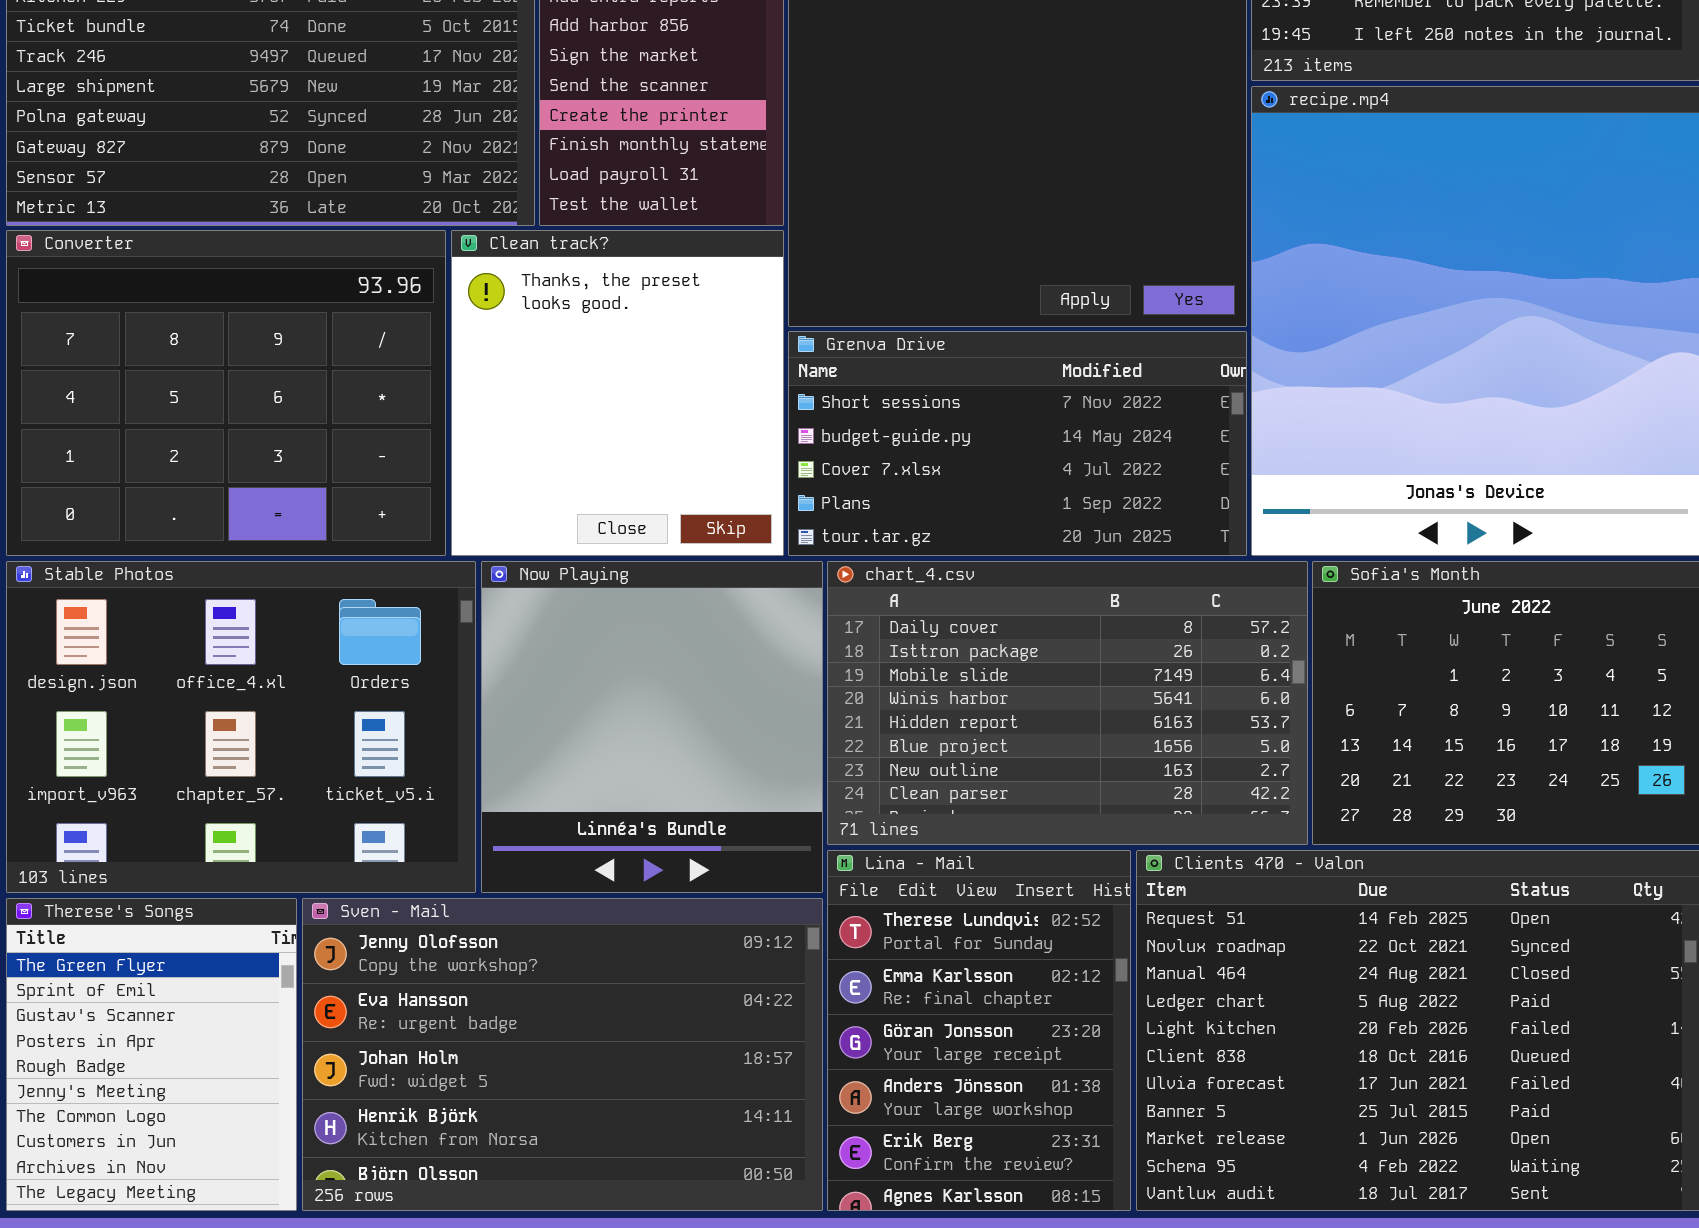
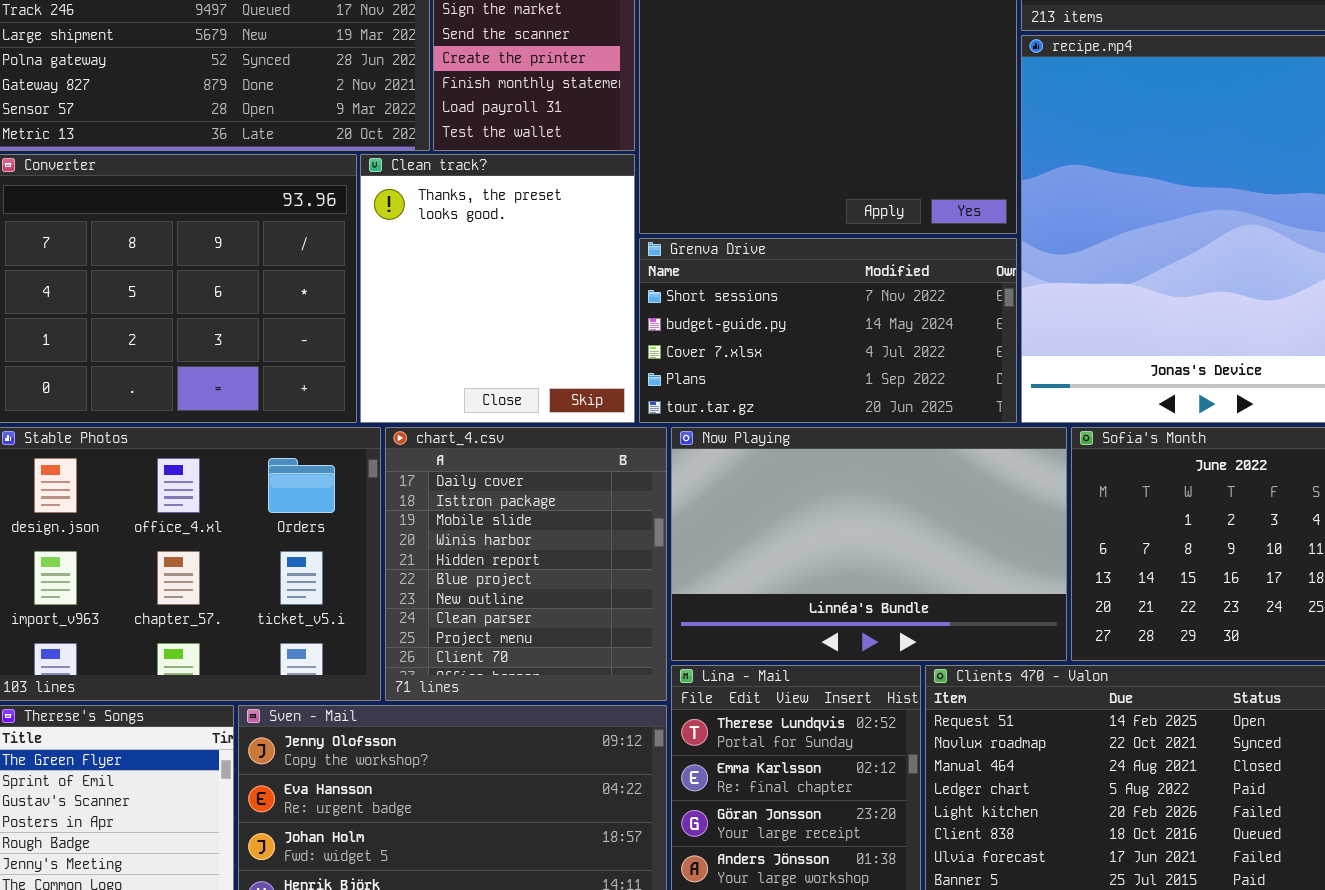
Now Playing: [481,561,823,893] -> [671,427,1067,661], moved, resized
chart_4.csv: [827,561,1308,845] -> [385,427,667,701], moved, resized

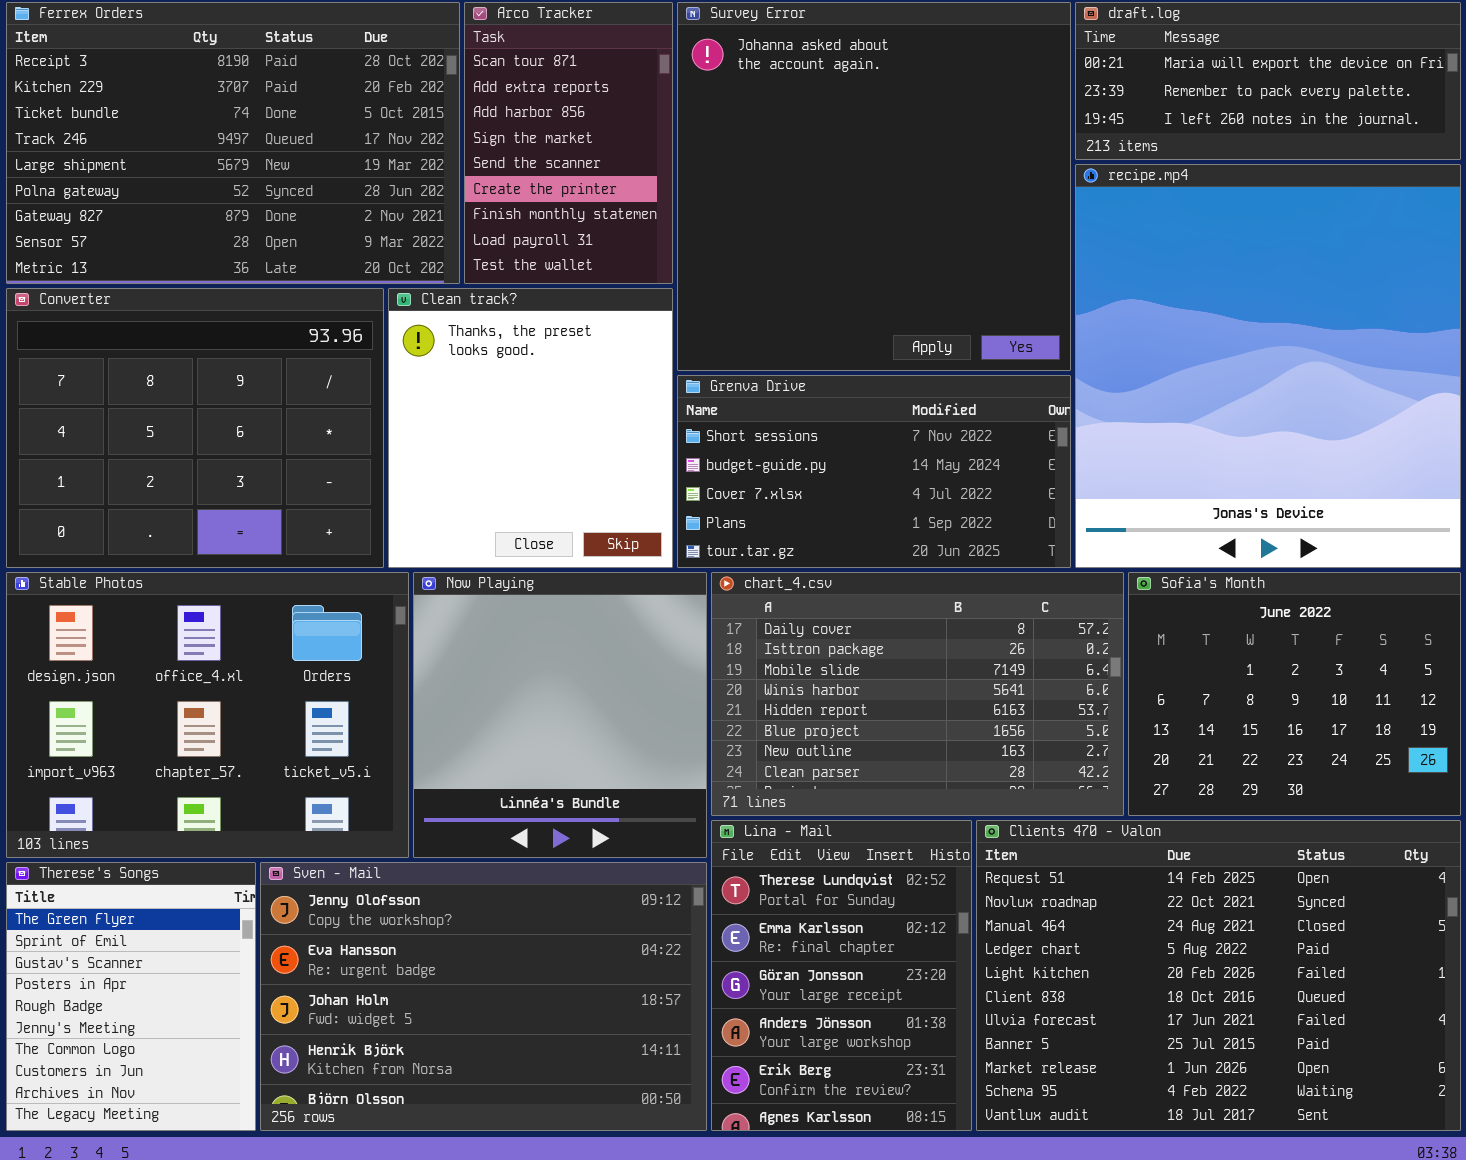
chart_4.csv: [385,427,667,701] -> [711,572,1124,816], moved, resized
Now Playing: [671,427,1067,661] -> [413,572,707,858], moved, resized

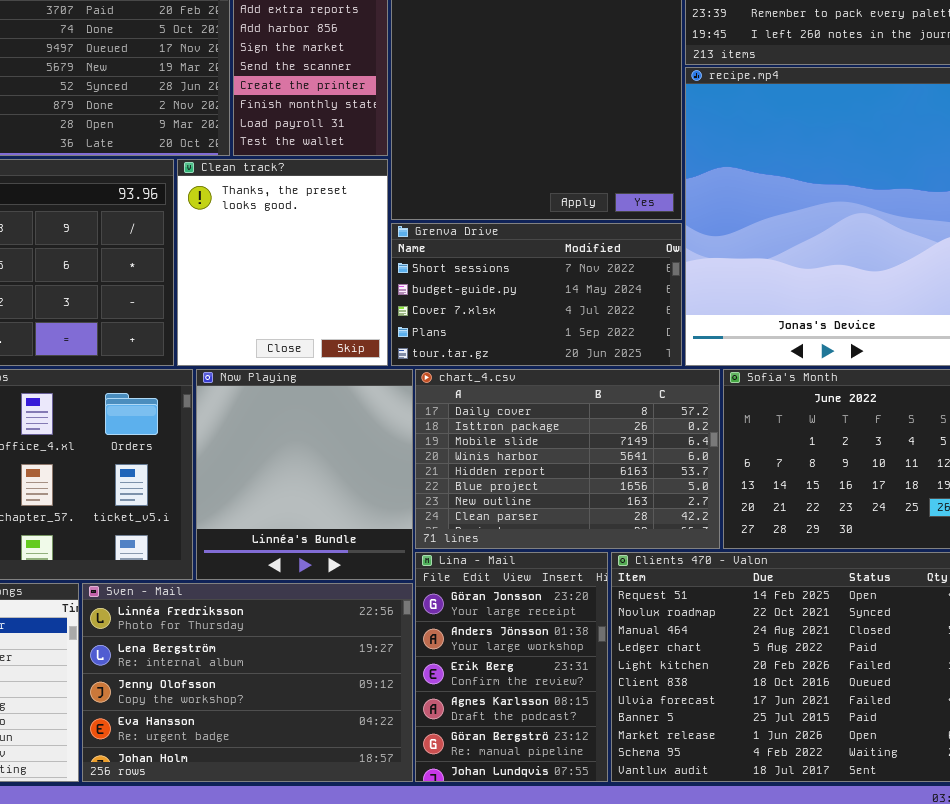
Lina - Mail: [711,820,972,1131] -> [415,552,608,782], scrolled down 2 rows
Sven - Mail: [260,862,707,1131] -> [82,583,413,782], scrolled up 2 rows

